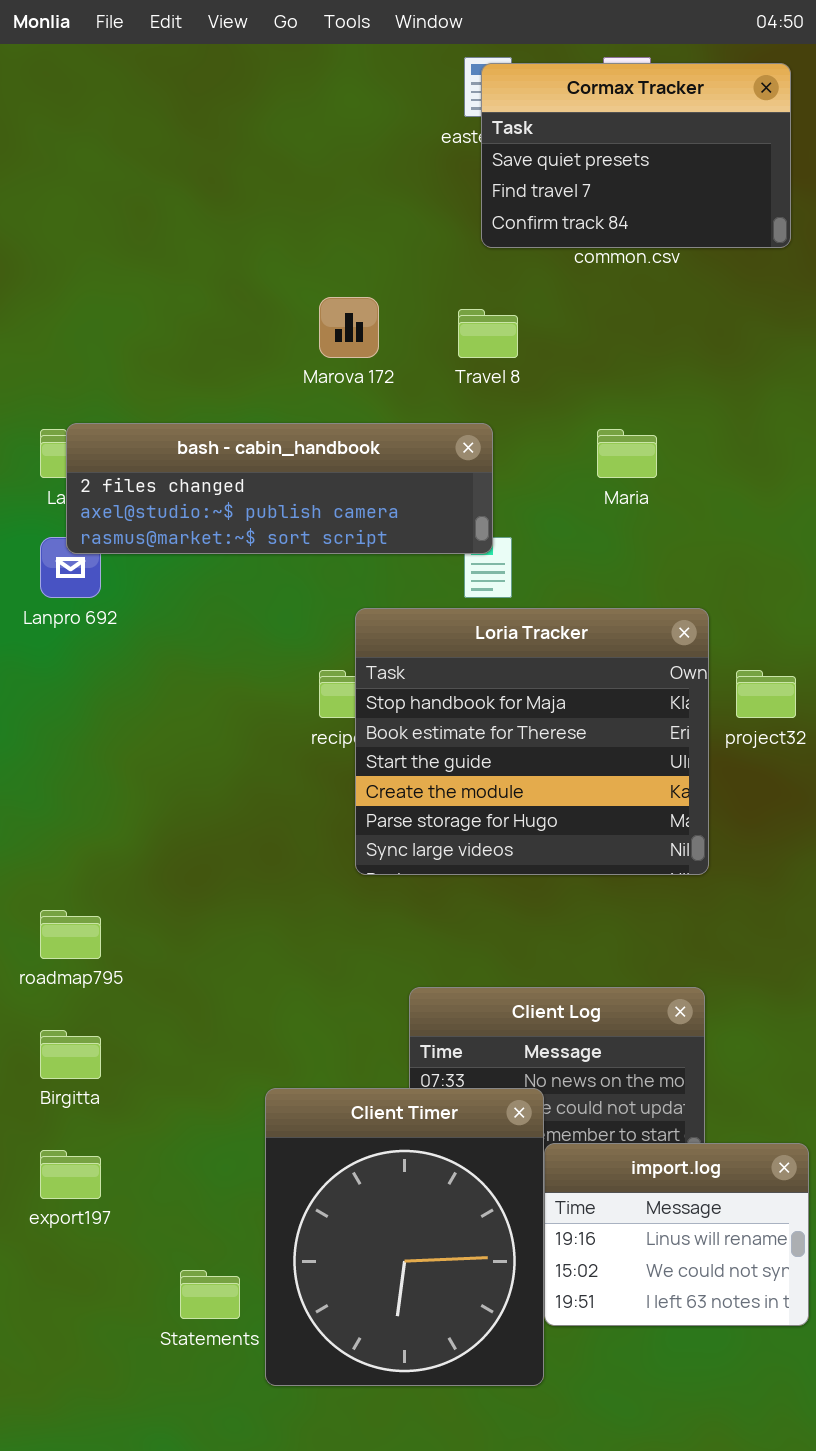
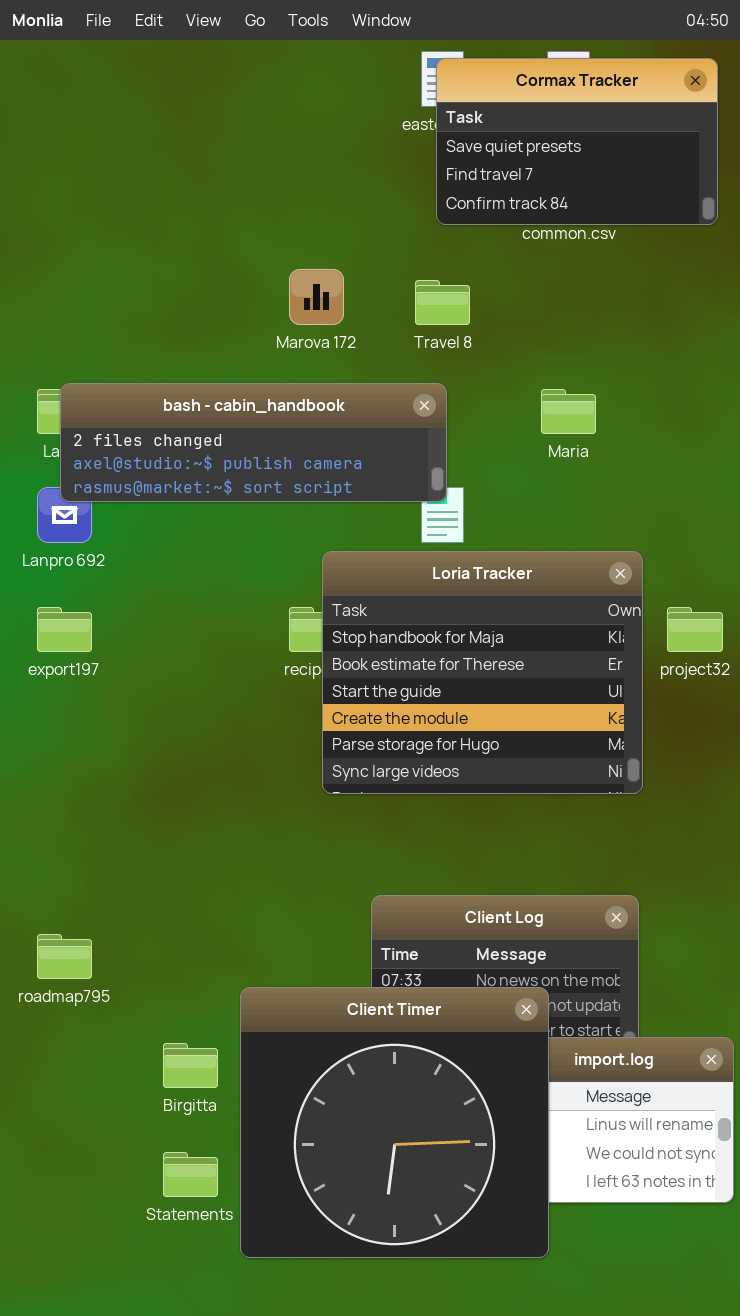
roadmap795: [40,910,101,959] -> [37,934,92,979], moved
Birgitta: [40,1030,101,1079] -> [163,1043,218,1088], moved
Client Timer: [265,1088,544,1386] -> [240,987,549,1258], resized
export197: [40,1150,101,1199] -> [37,607,92,652], moved

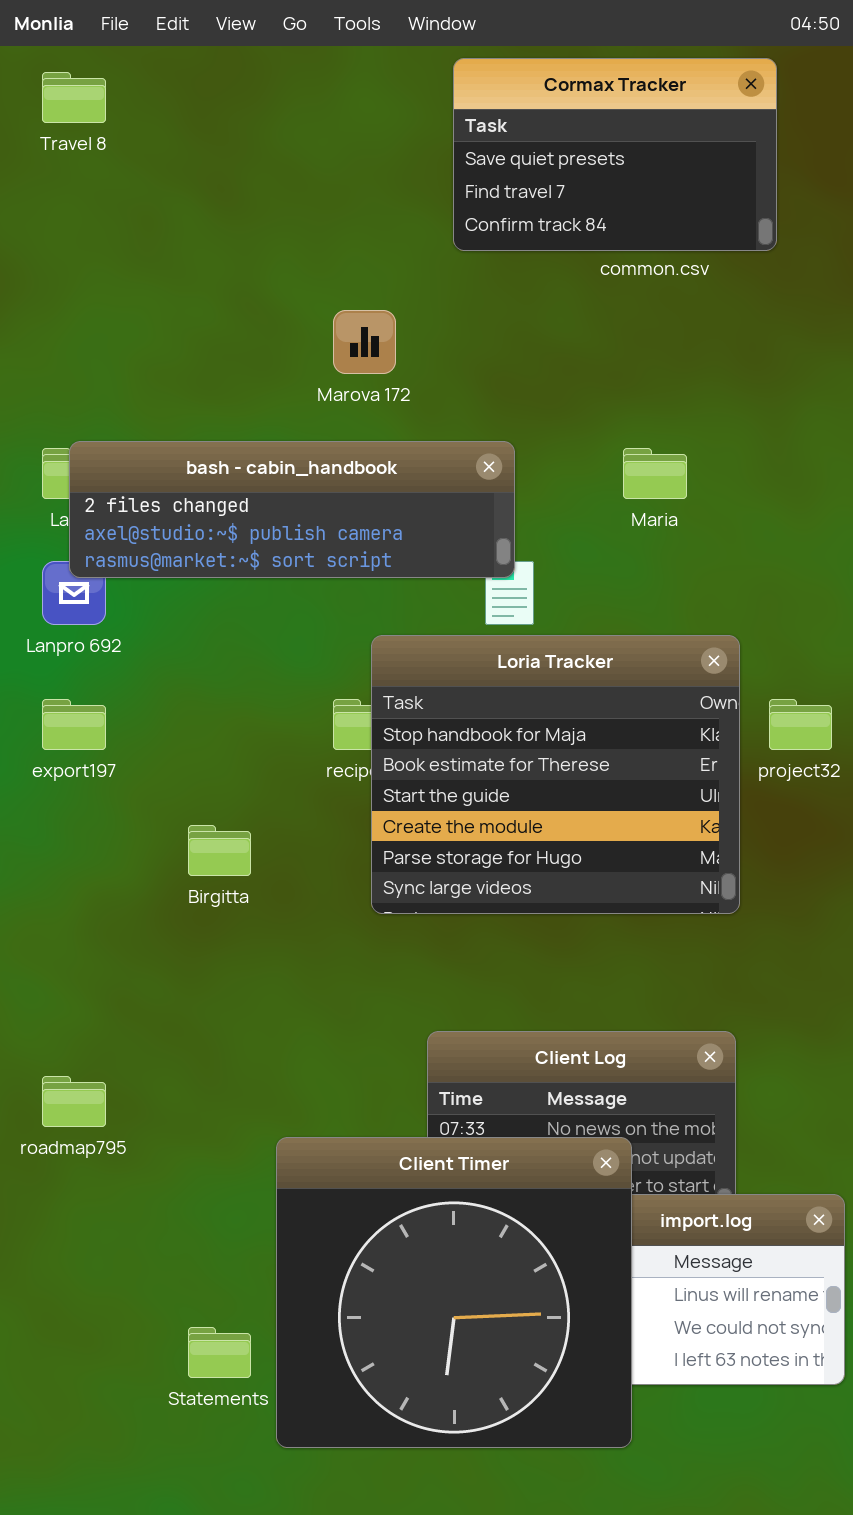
Cormax Tracker: [436,58,718,225] -> [453,58,777,251], moved
Travel 8: [415,280,470,325] -> [42,72,106,123], moved
Birgitta: [163,1043,218,1088] -> [188,825,251,876], moved

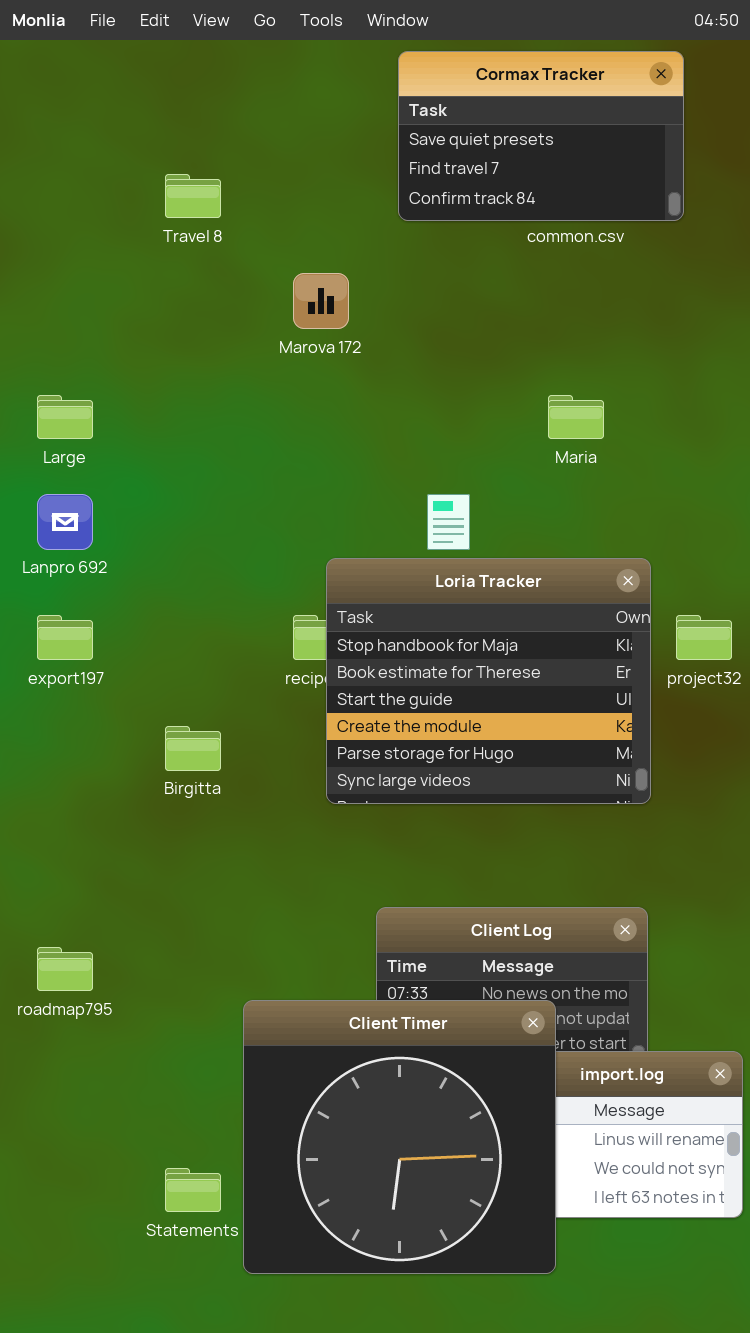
Travel 8: [42,72,106,123] -> [165,174,221,218], moved
bash - cabin_handbook: [69,441,515,578] -> none, closed

